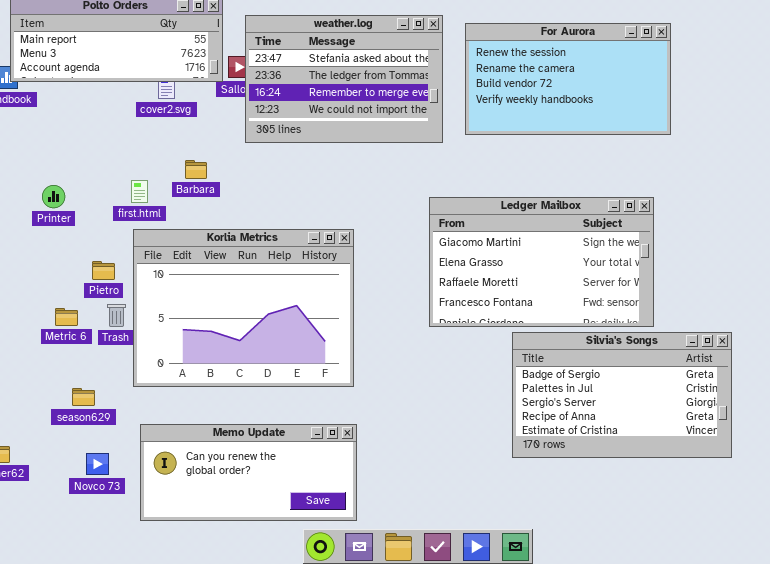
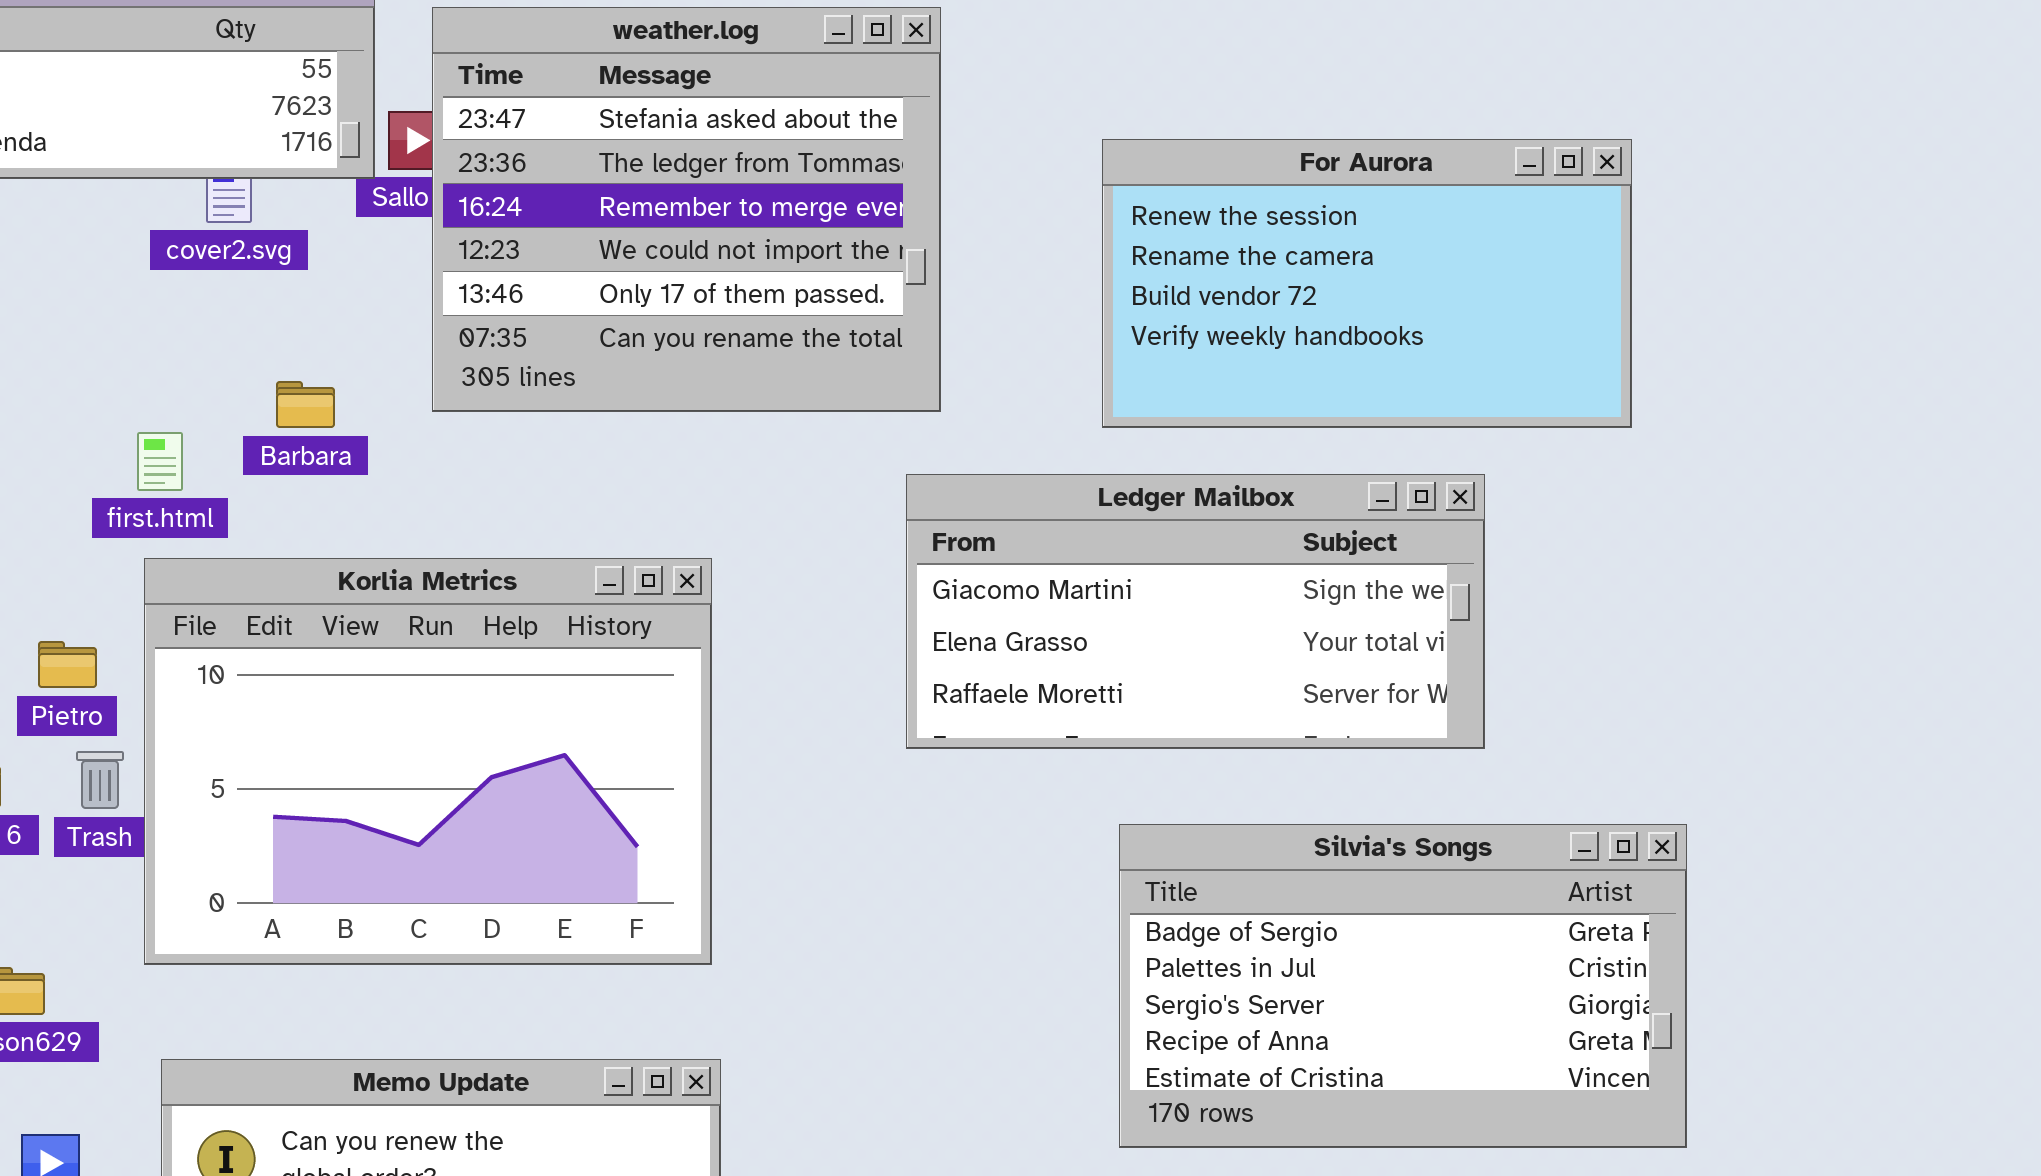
weather.log: [245,15,443,143] -> [432,7,941,412], resized
For Aurora: [465,23,671,135] -> [1102,139,1632,428], moved
Ledger Mailbox: [429,197,654,327] -> [906,474,1485,749], resized

